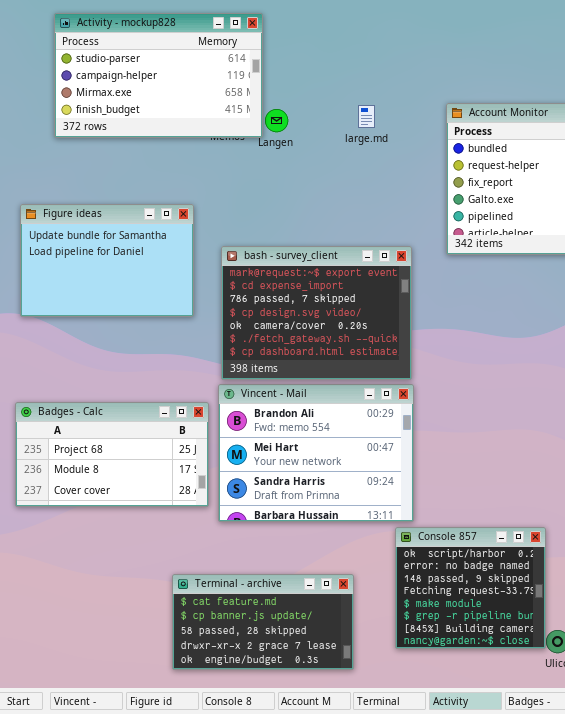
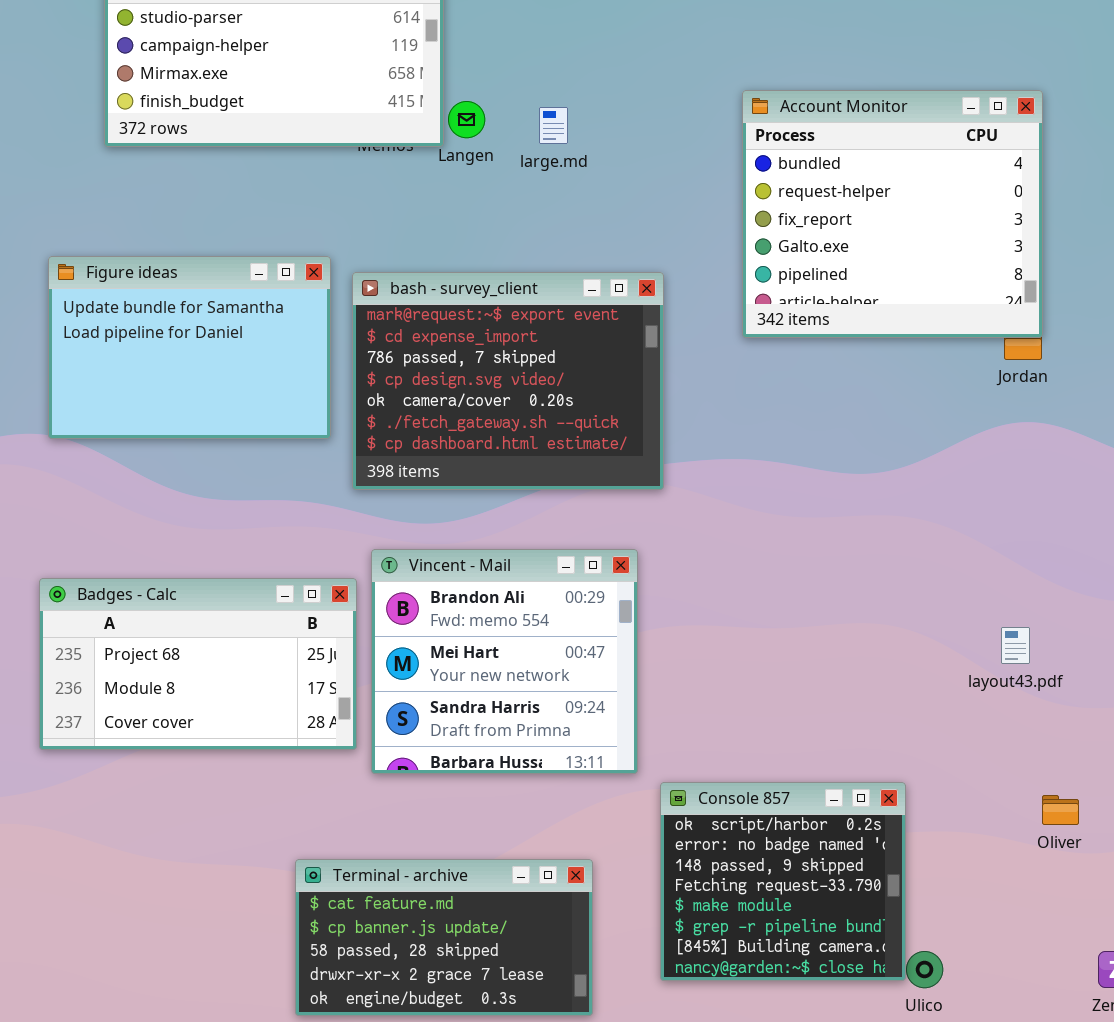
large.md: [358,105,375,128] -> [539,107,568,144], moved
bash - survey_client: [221,246,412,380] -> [352,272,664,490], moved
Vincent - Mail: [218,384,414,522] -> [371,549,638,774], resized

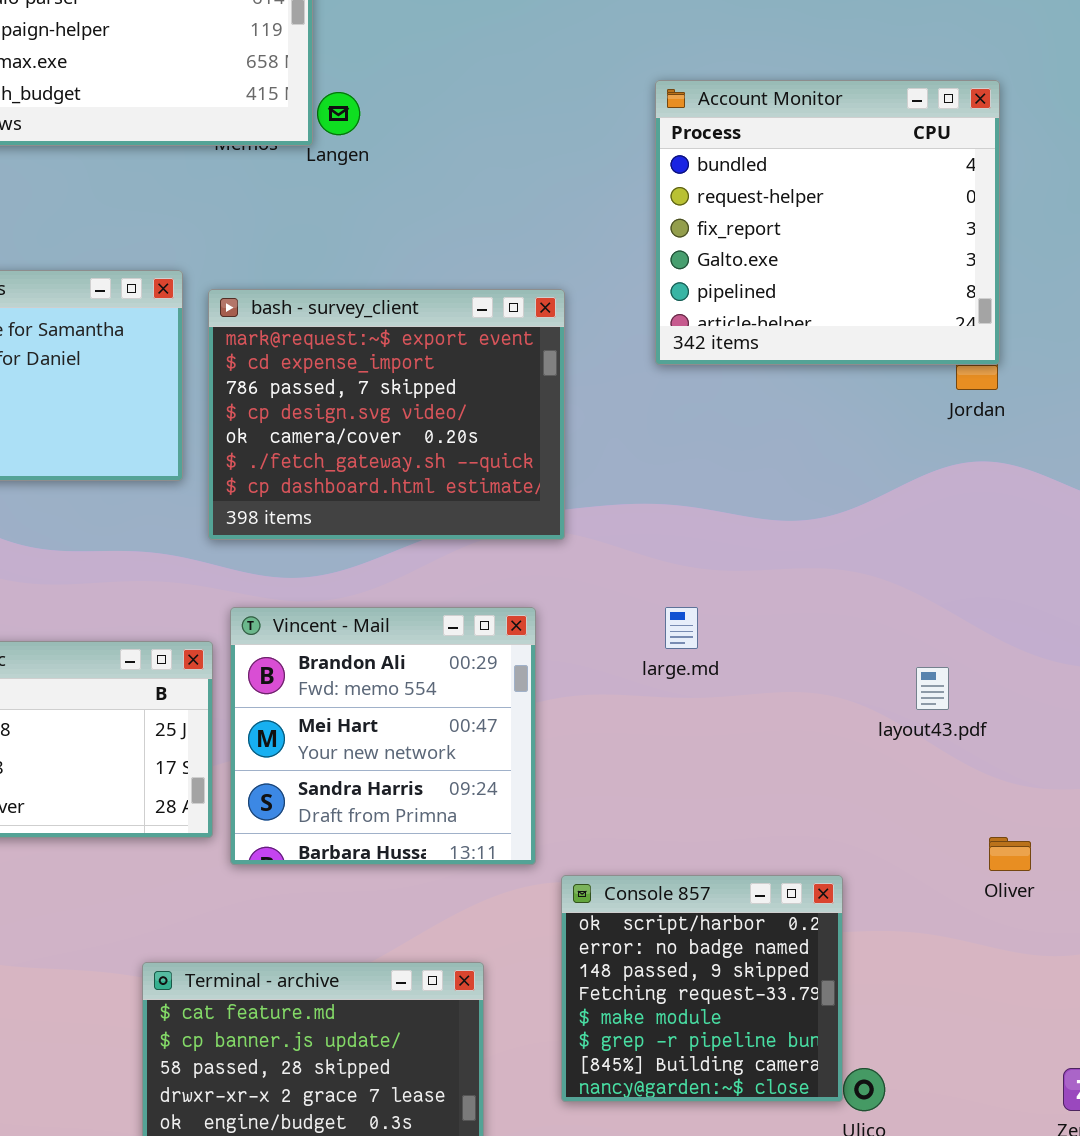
large.md: [539,107,568,144] -> [665,607,698,649], moved
layout43.pdf: [1001,627,1030,664] -> [916,667,949,710], moved
Oliver: [1042,795,1079,825] -> [989,837,1031,871], moved

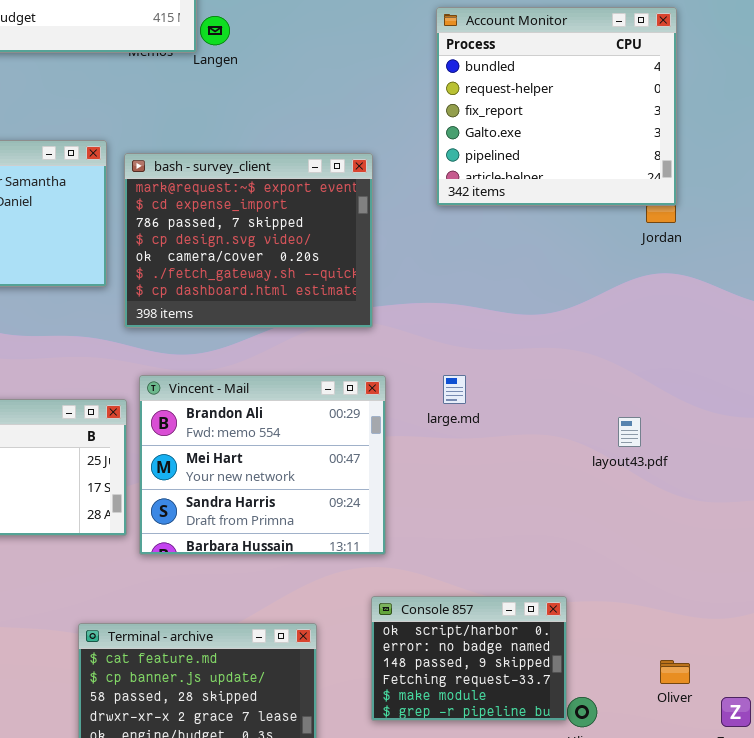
Vincent - Mail: [230,607,536,865] -> [139,375,386,555], resized
Oliver: [989,837,1031,871] -> [660,660,690,684], moved
Console 857: [561,875,843,1102] -> [371,596,567,721], resized

